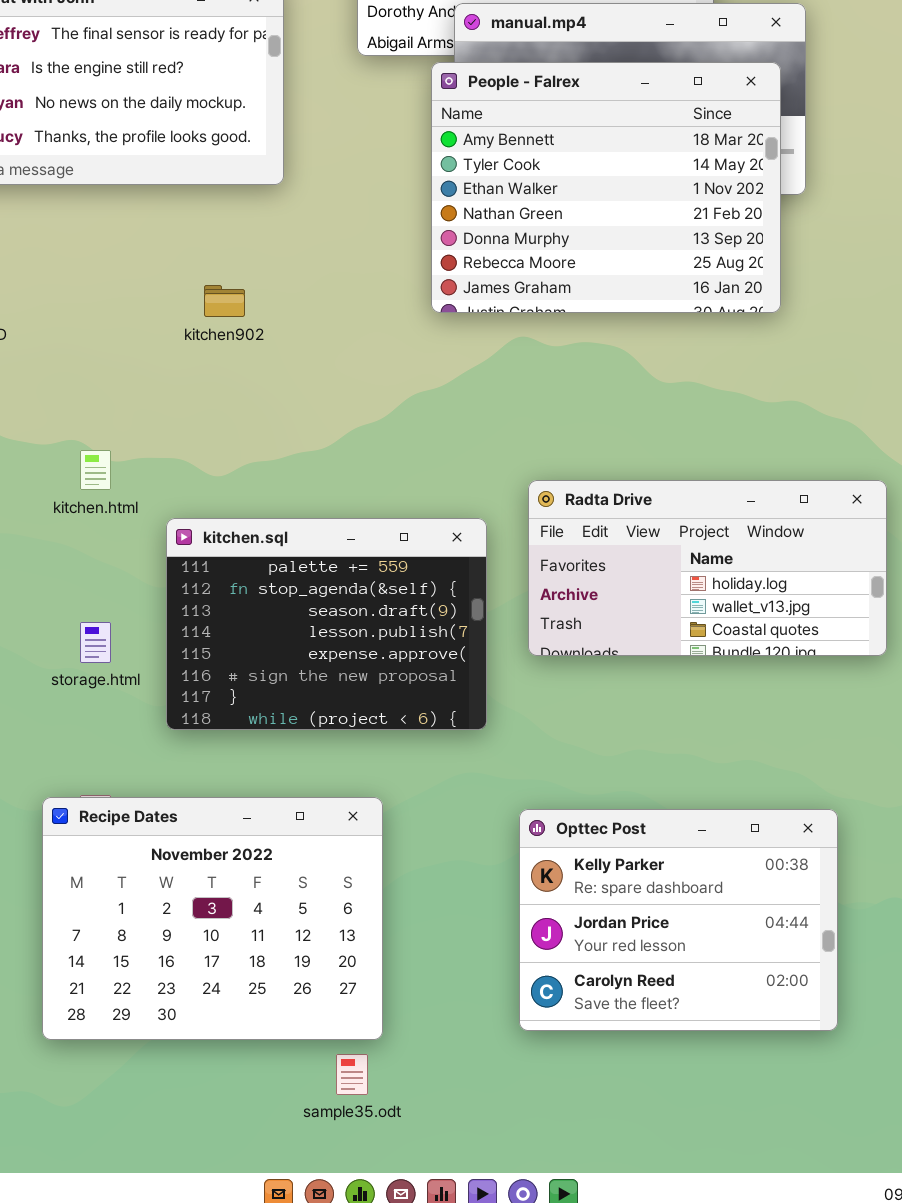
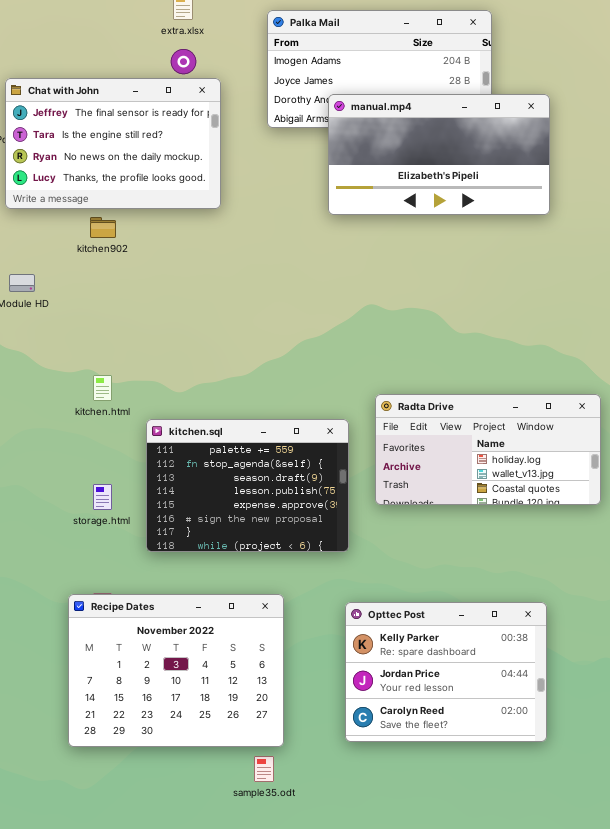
People - Falrex: [431,62,781,313] -> none, closed
kitchen902: [204,285,245,317] -> [90,217,116,238], moved
Opttec Post: [519,809,838,1031] -> [345,602,547,742], moved

